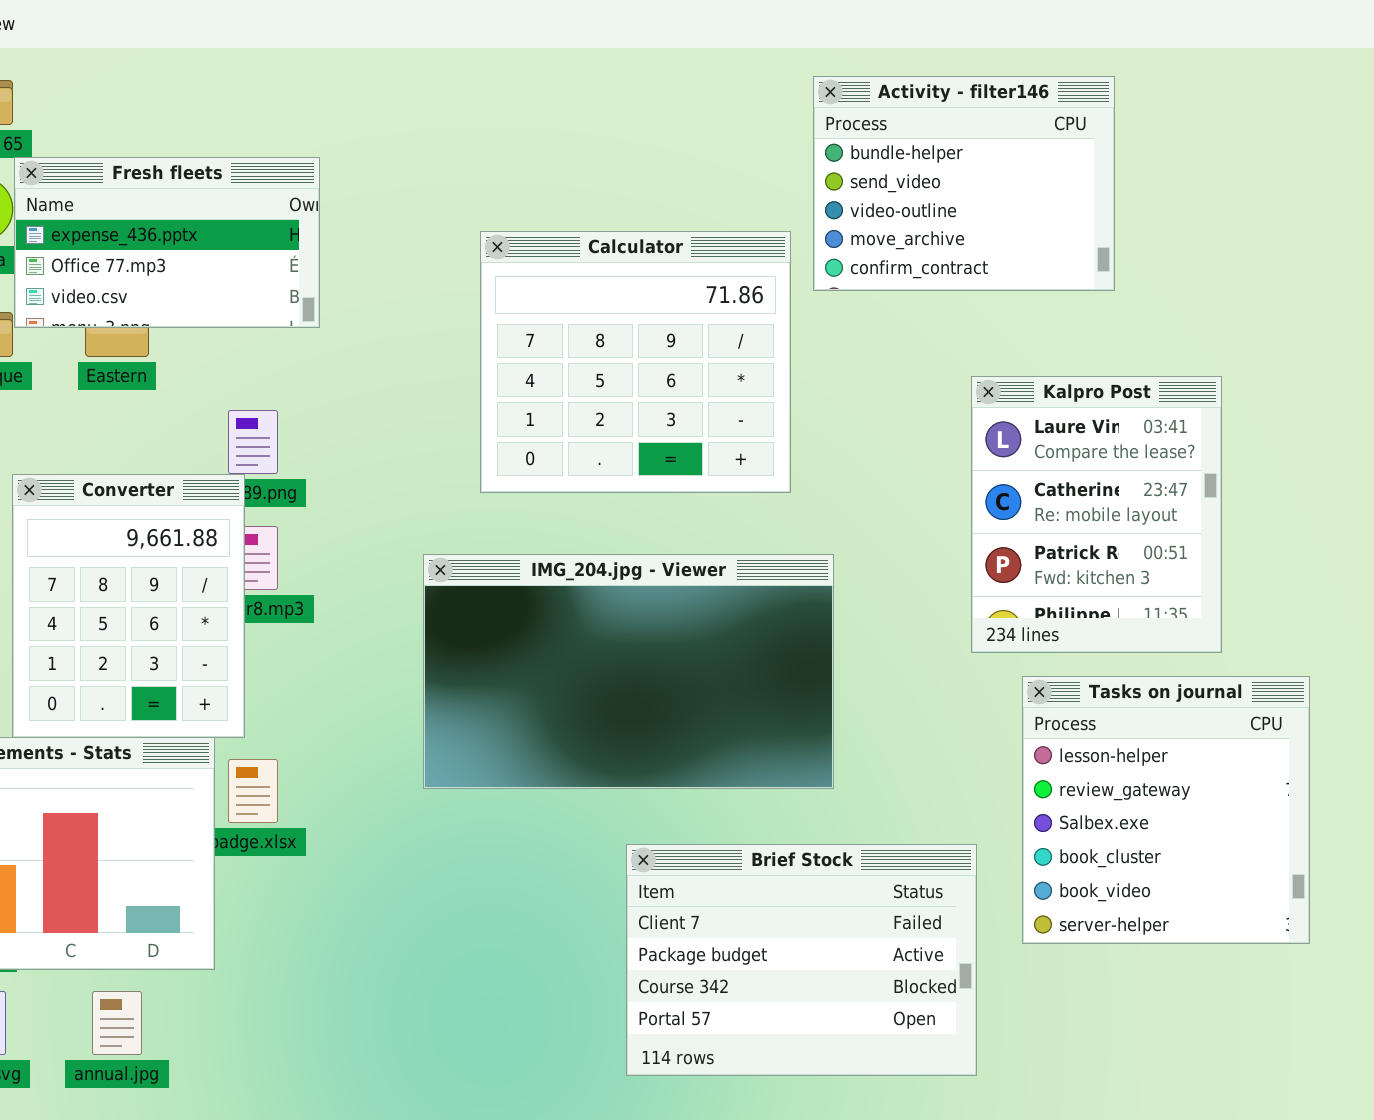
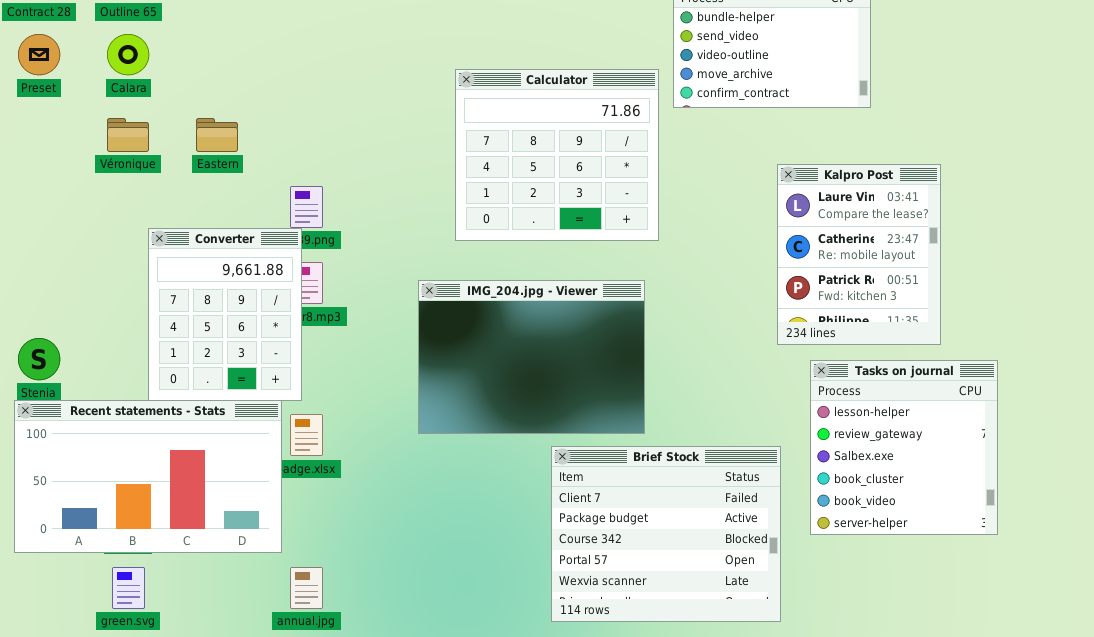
Fresh fleets: [14,157,320,328] -> none, closed
IMG_204.jpg - Viewer: [423,554,834,789] -> [418,280,645,434], resized
Brief Stock: [626,844,977,1076] -> [551,446,781,622], resized
annual.jpg: [92,991,142,1055] -> [290,567,323,609], moved

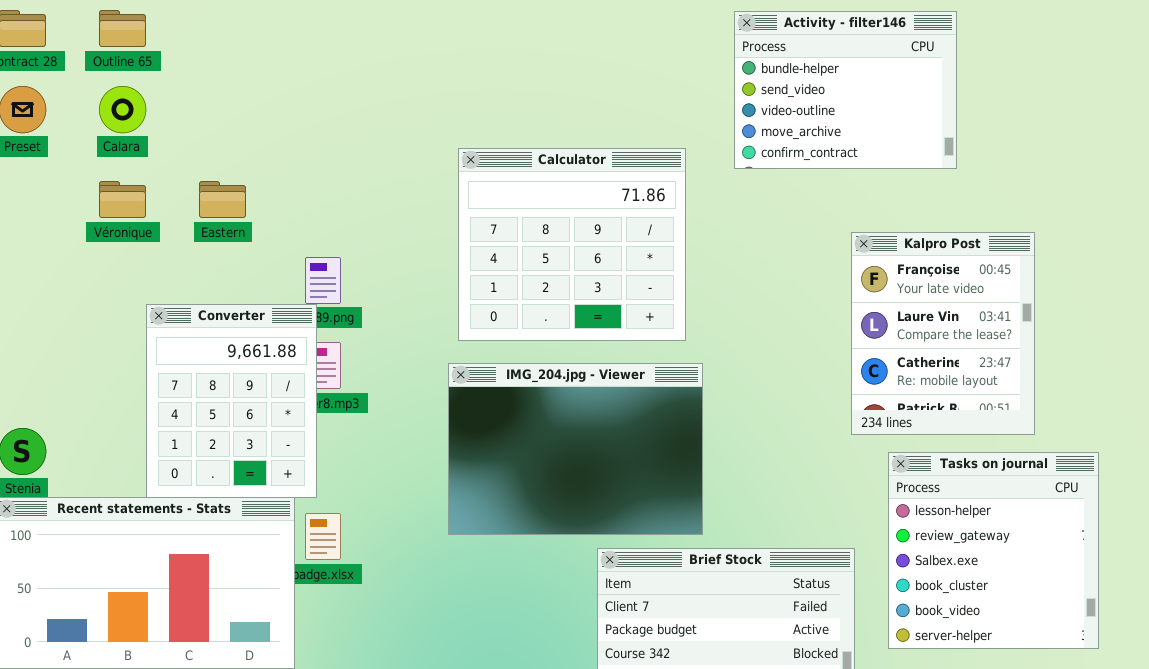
Calculator: [455,69,659,241] -> [458,148,686,341], moved
Kalpro Post: [777,164,941,345] -> [851,232,1035,435], scrolled up 1 row

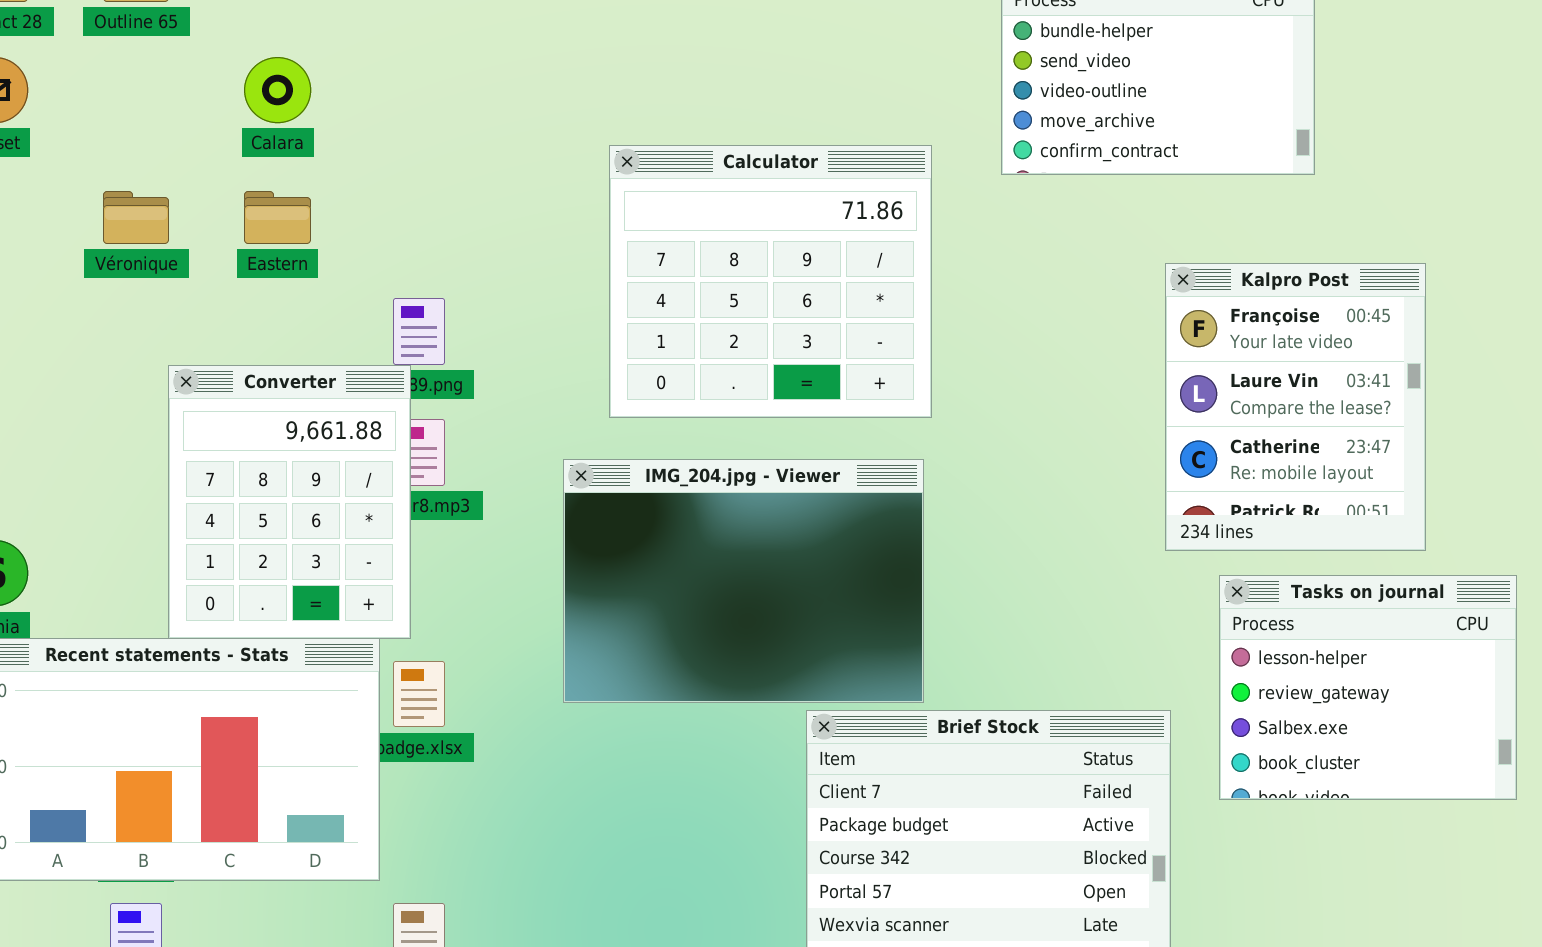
Calara: [99,86,146,133] -> [244,57,311,123], moved
IMG_204.jpg - Viewer: [448,363,703,535] -> [563,459,924,703], moved
Tasks on journal: [888,452,1099,649] -> [1219,575,1517,800], resized

